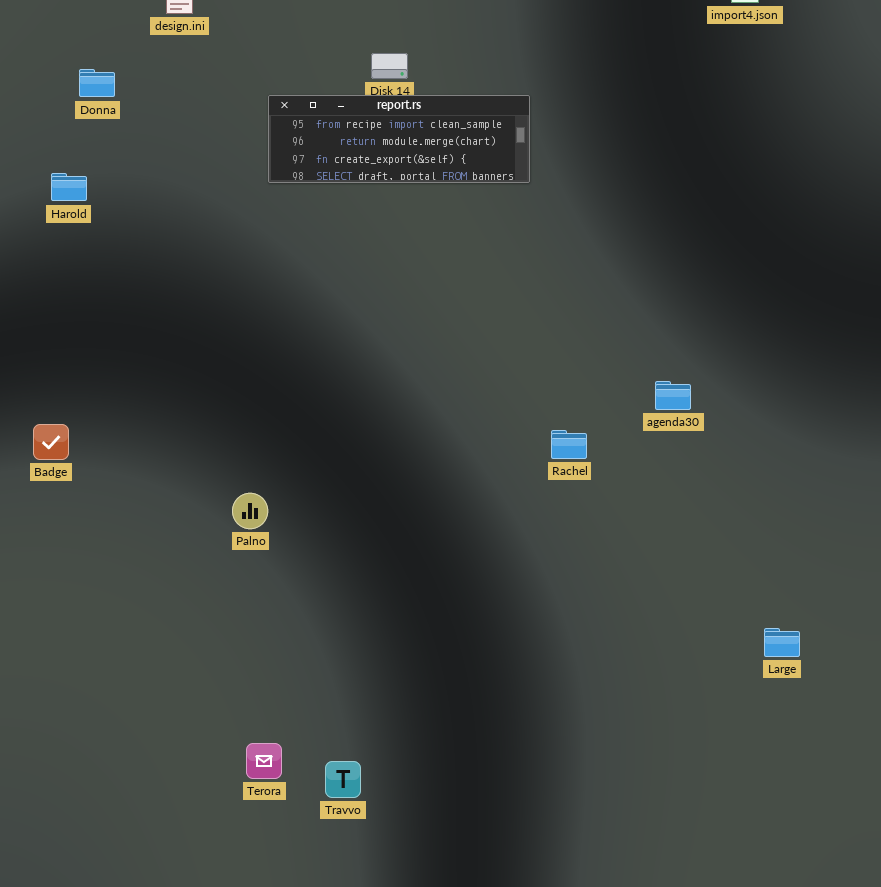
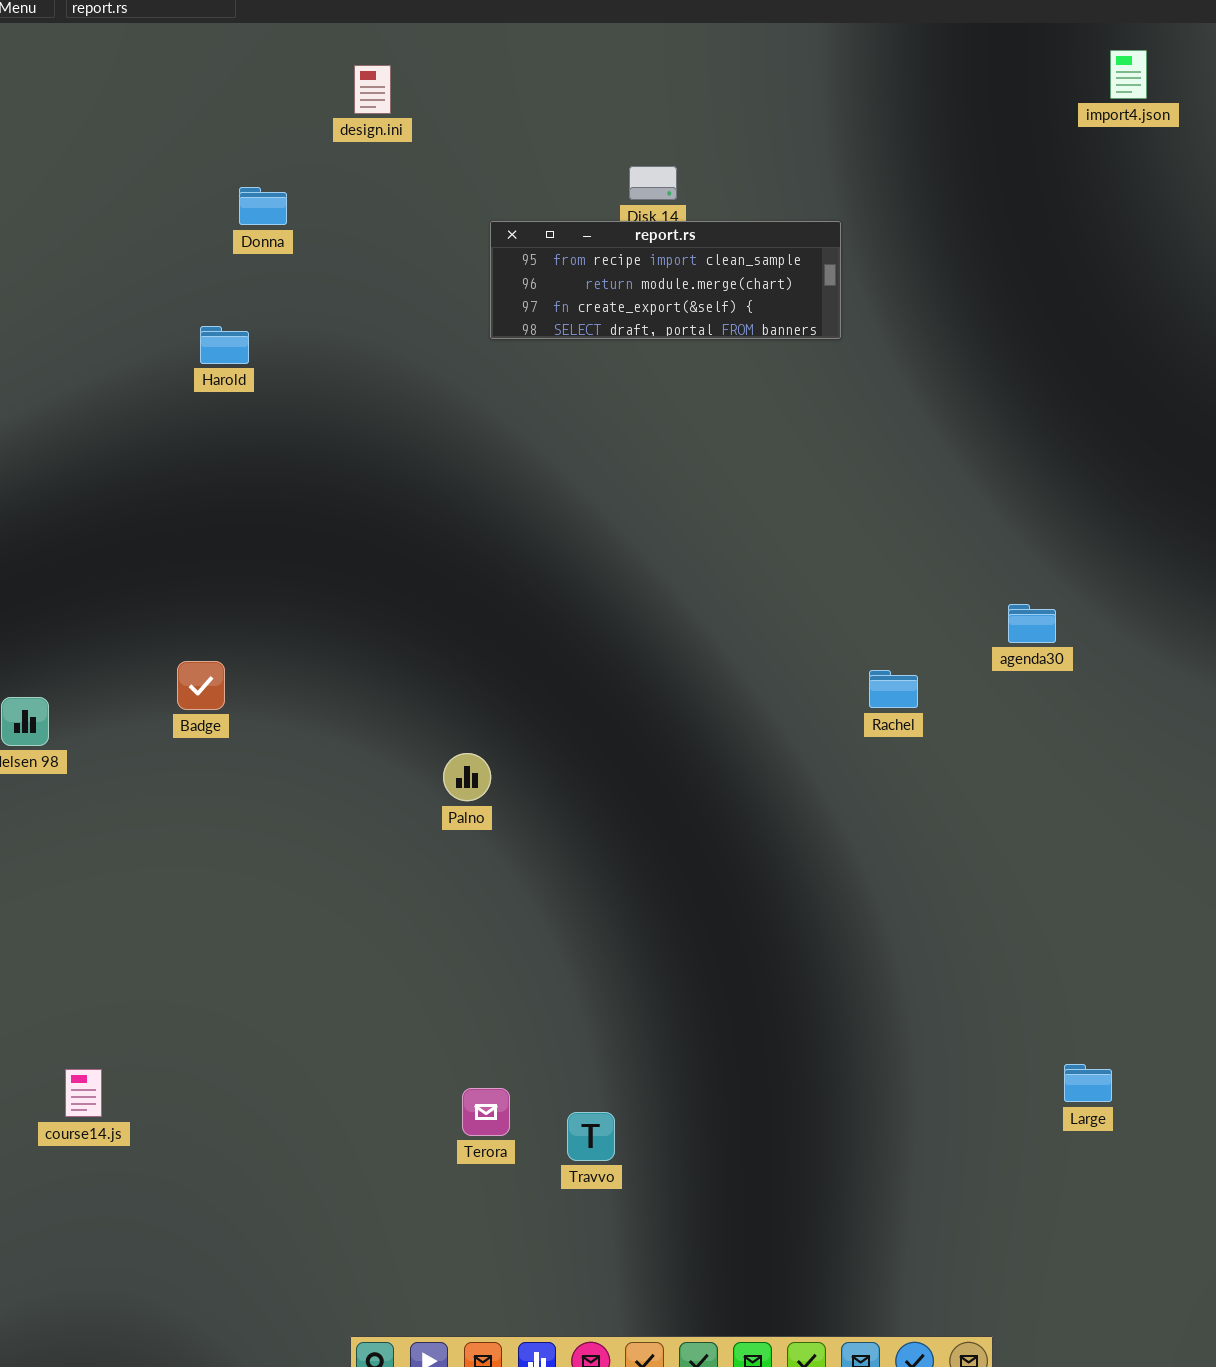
Large: [764,628,800,657] -> [1064,1064,1112,1102], moved

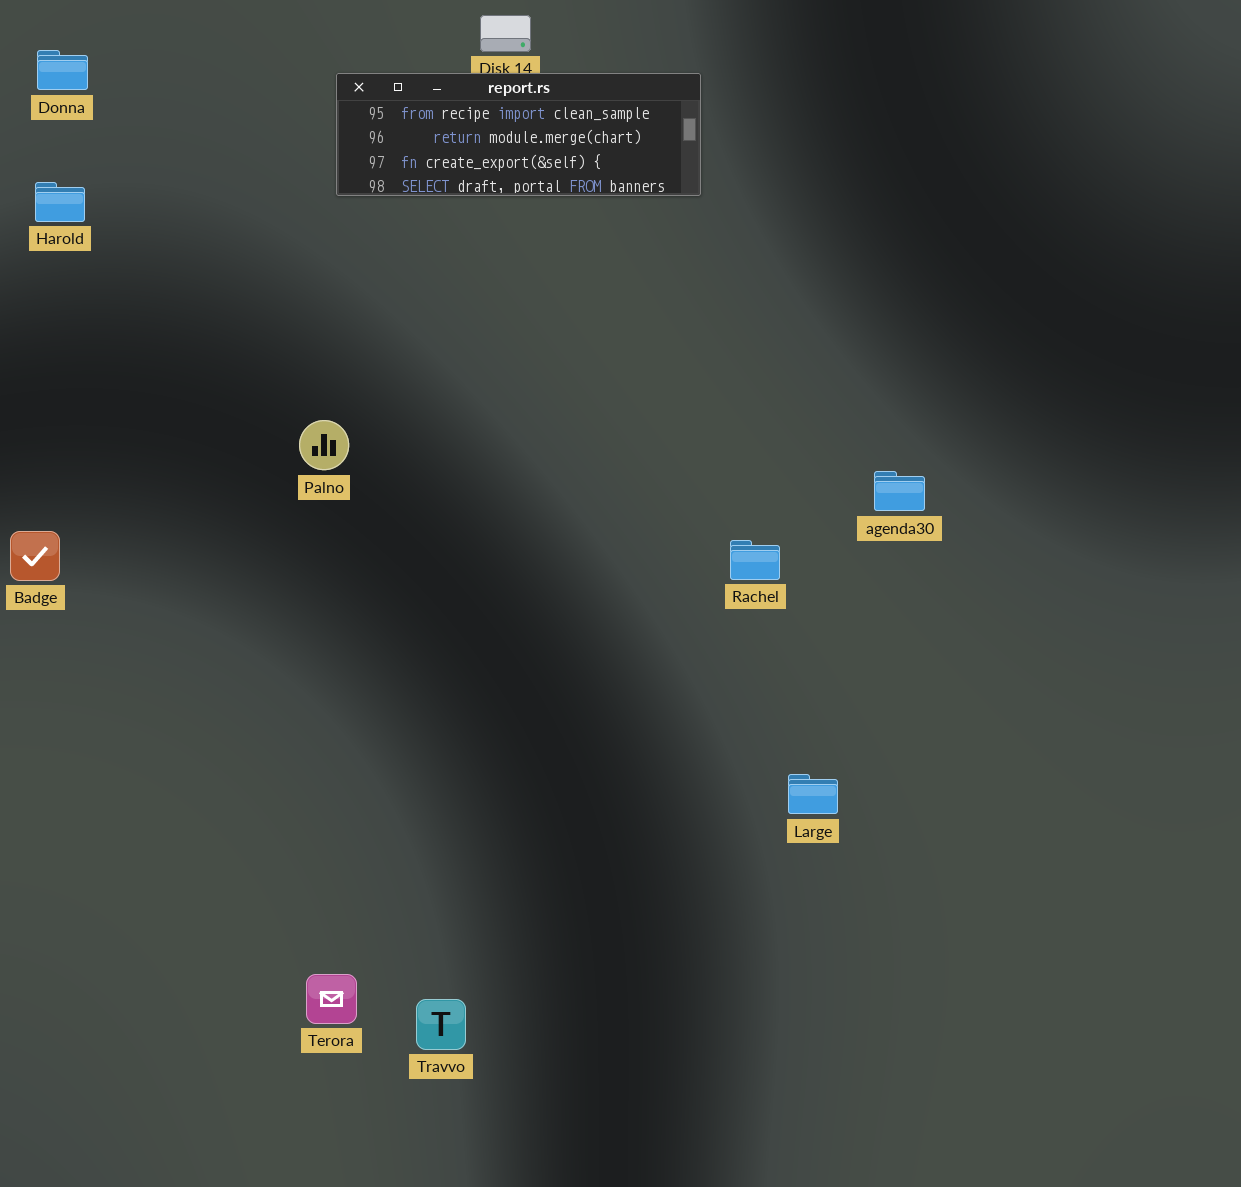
Donna: [239,187,287,225] -> [37,50,88,90], moved
Palno: [443,753,491,801] -> [299,420,349,470], moved
Large: [1064,1064,1112,1102] -> [788,774,838,814], moved

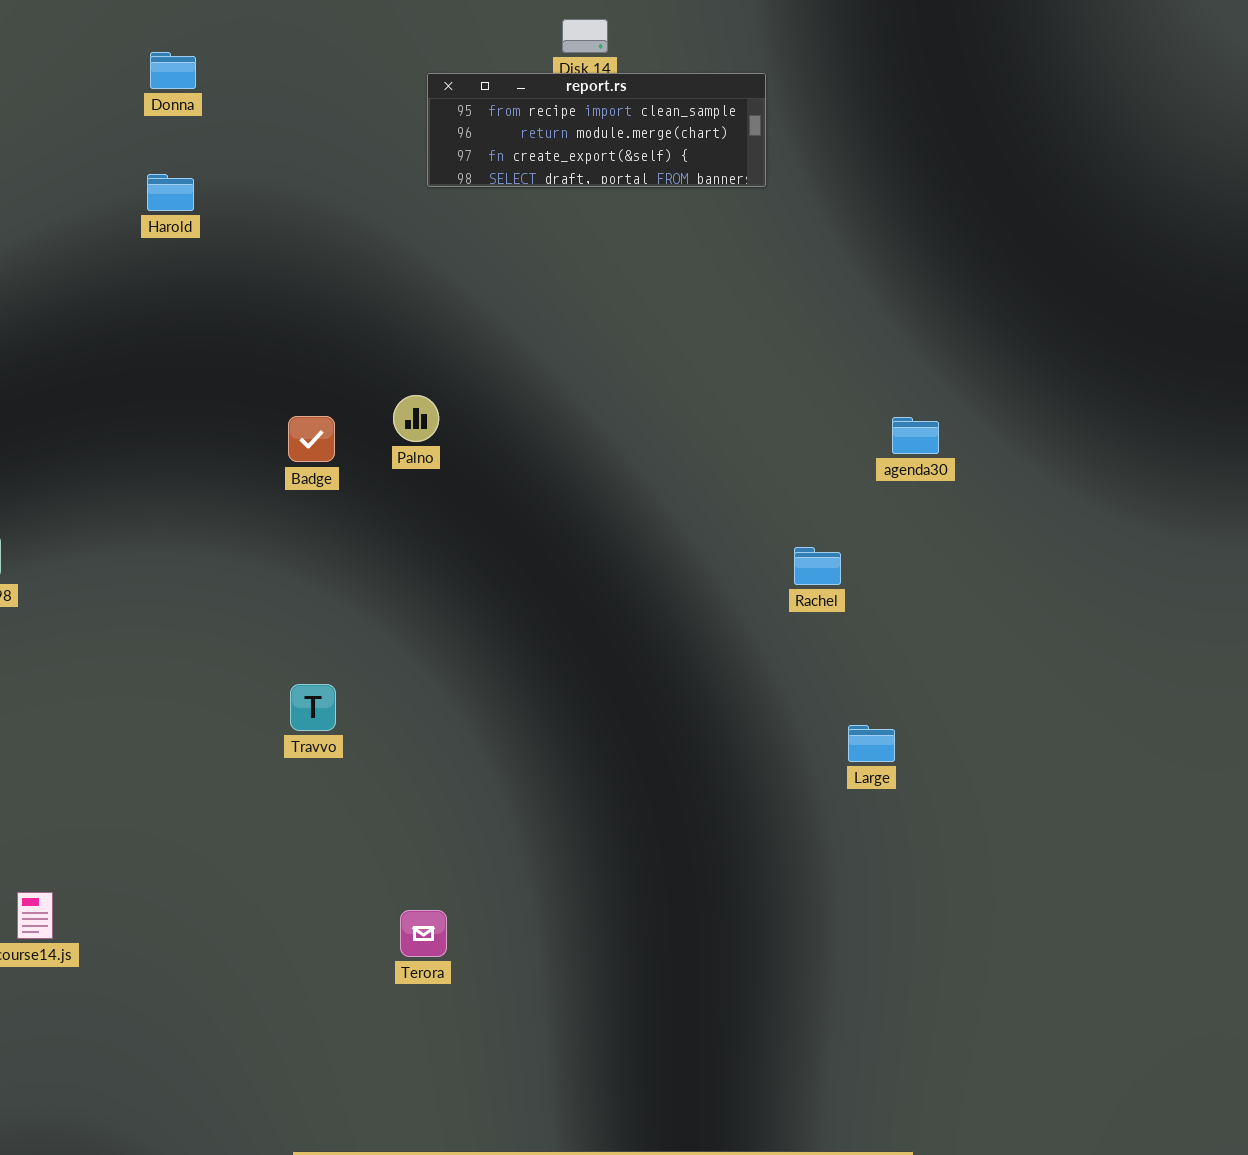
agenda30: [874,471,925,511] -> [892,417,939,454], moved
Badge: [10,531,60,581] -> [288,416,335,462], moved
Rachel: [730,540,780,580] -> [794,547,841,585], moved
Travvo: [416,999,466,1050] -> [290,684,336,731], moved

